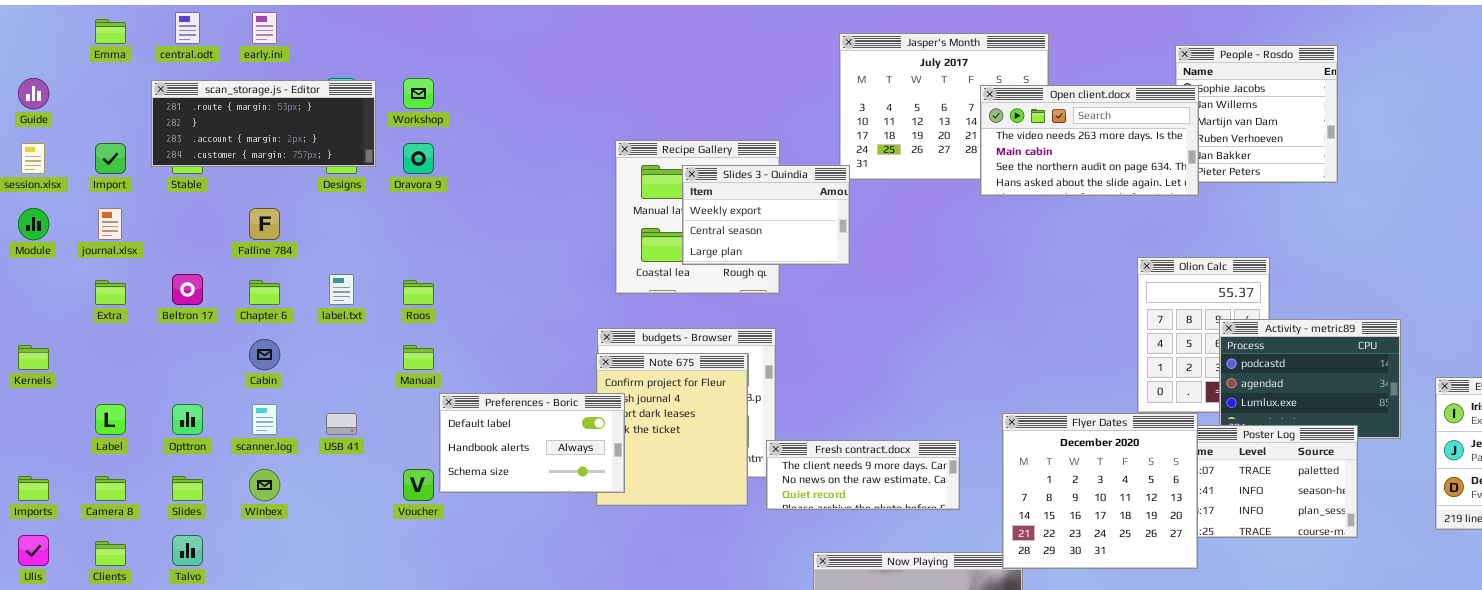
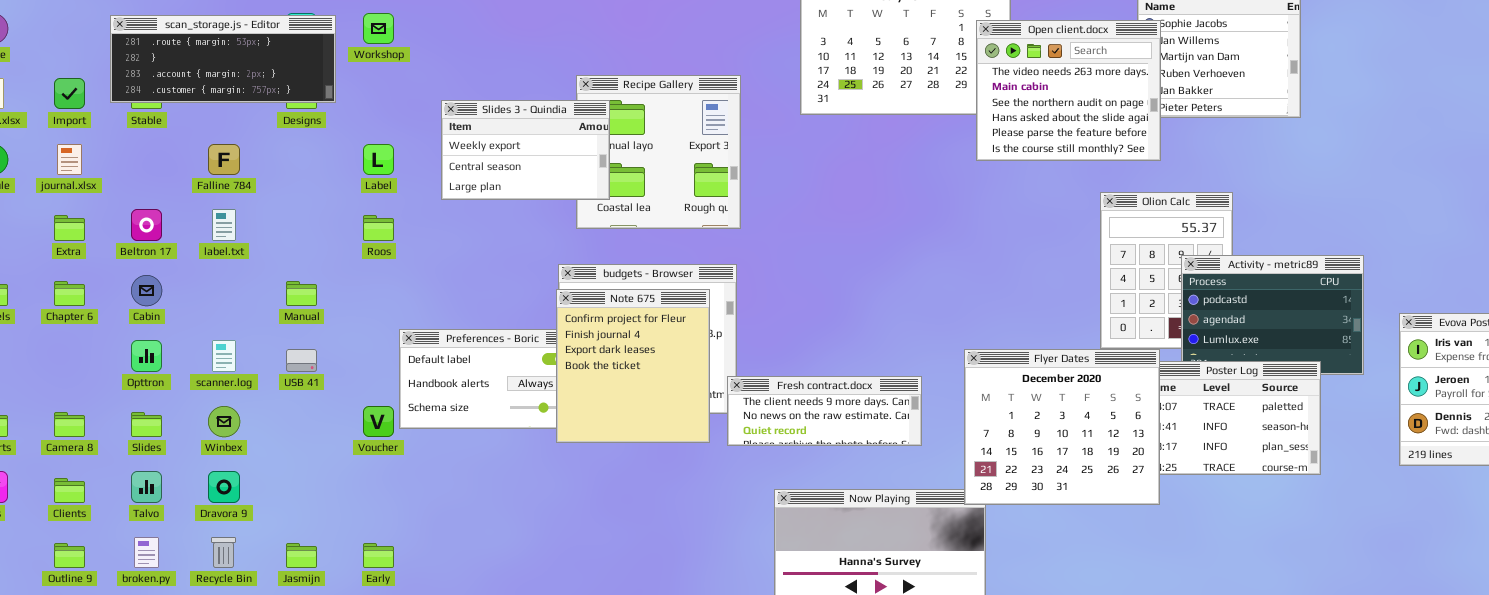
Open client.docx: [980,85,1199,196] -> [976,20,1161,161], resized
Dravora 9: [403,143,434,174] -> [208,471,240,503], moved
Slides 3 - Quindia: [682,165,850,265] -> [441,100,610,200], moved
label.txt: [329,274,354,305] -> [212,209,236,241], moved
Chapter 6: [249,280,280,305] -> [54,281,85,306], moved
Cabin: [249,339,280,370] -> [131,275,162,306], moved
Manual: [403,345,434,370] -> [286,281,317,306], moved
Note 675: [596,353,748,506] -> [556,289,710,443], raised
Label: [95,404,126,435] -> [363,144,394,175], moved

